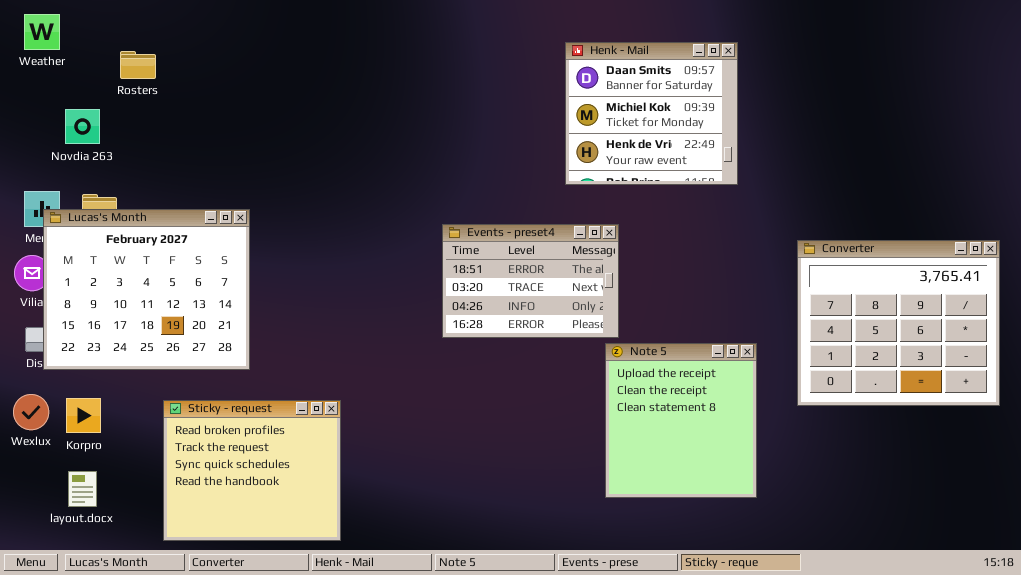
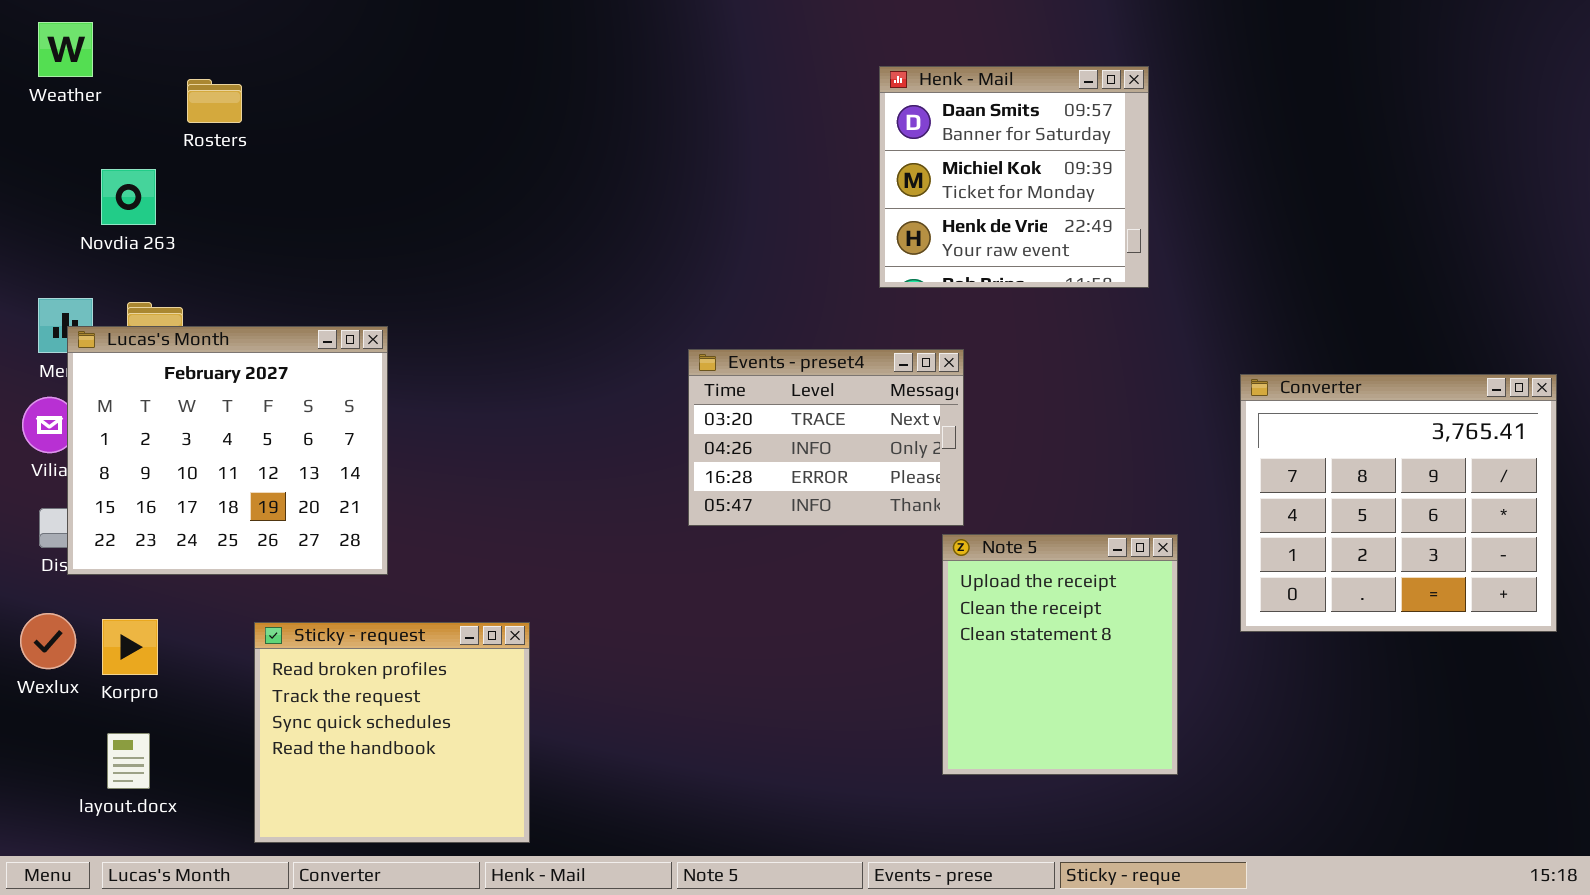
Events - preset4: [442,224,619,338] -> [688,349,964,526], scrolled down 1 row

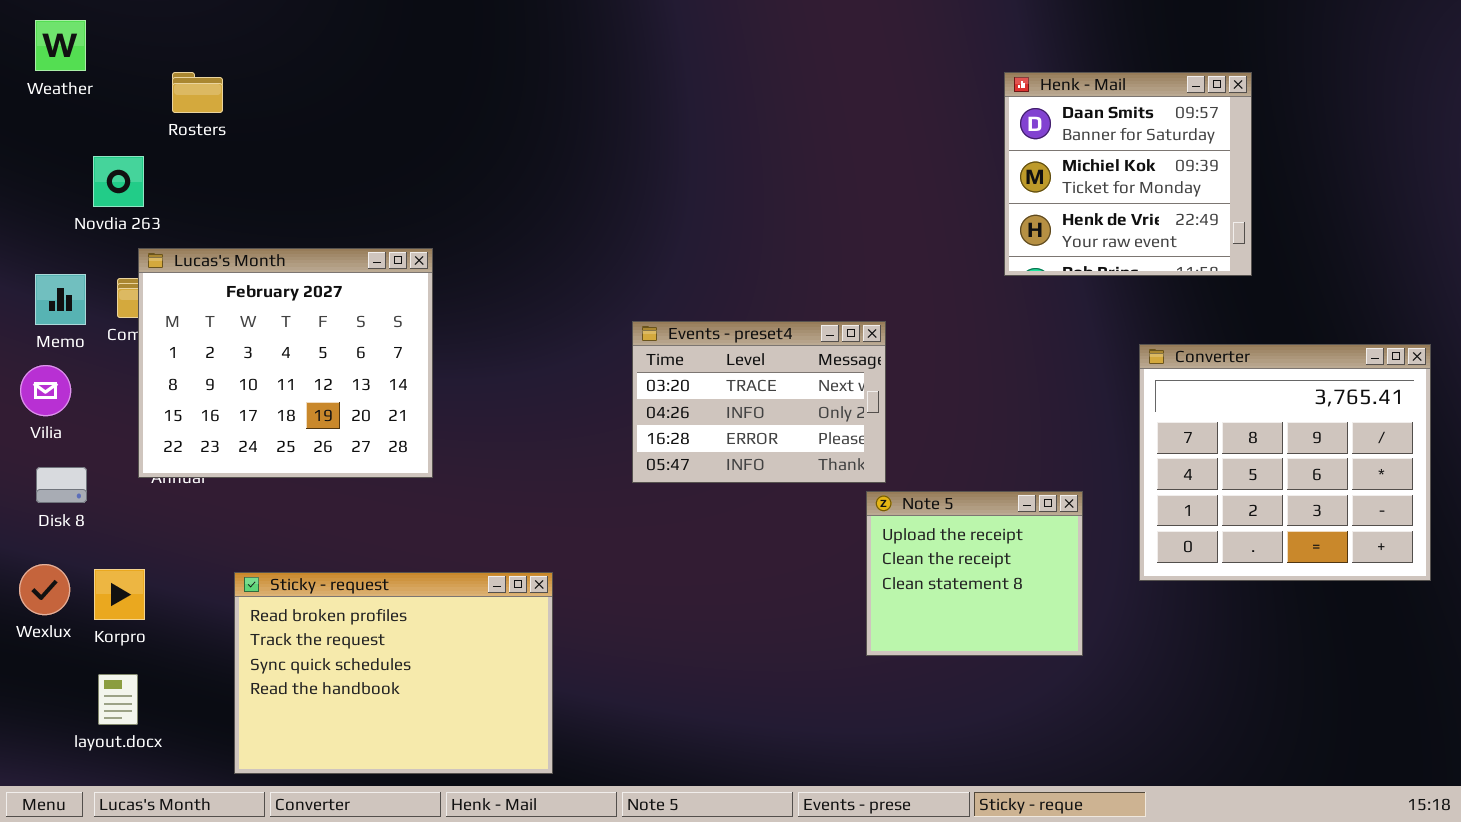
Henk - Mail: [879,66,1149,288] -> [1004,72,1252,276], moved
Lucas's Month: [67,326,388,575] -> [138,248,433,478], moved
Note 5: [942,534,1178,775] -> [866,491,1083,656], resized
Sticky - request: [254,622,530,843] -> [234,572,553,774], resized

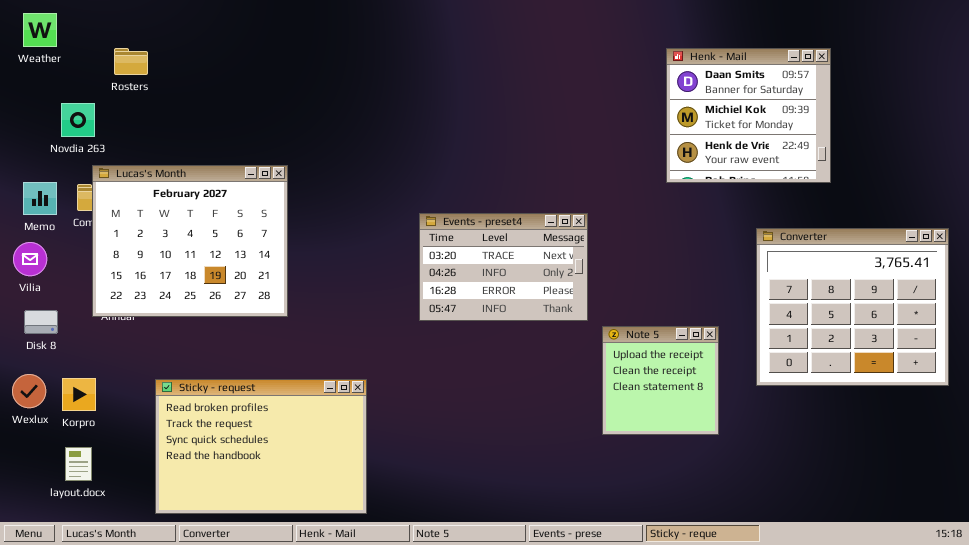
Note 5: [866,491,1083,656] -> [602,326,719,435], resized

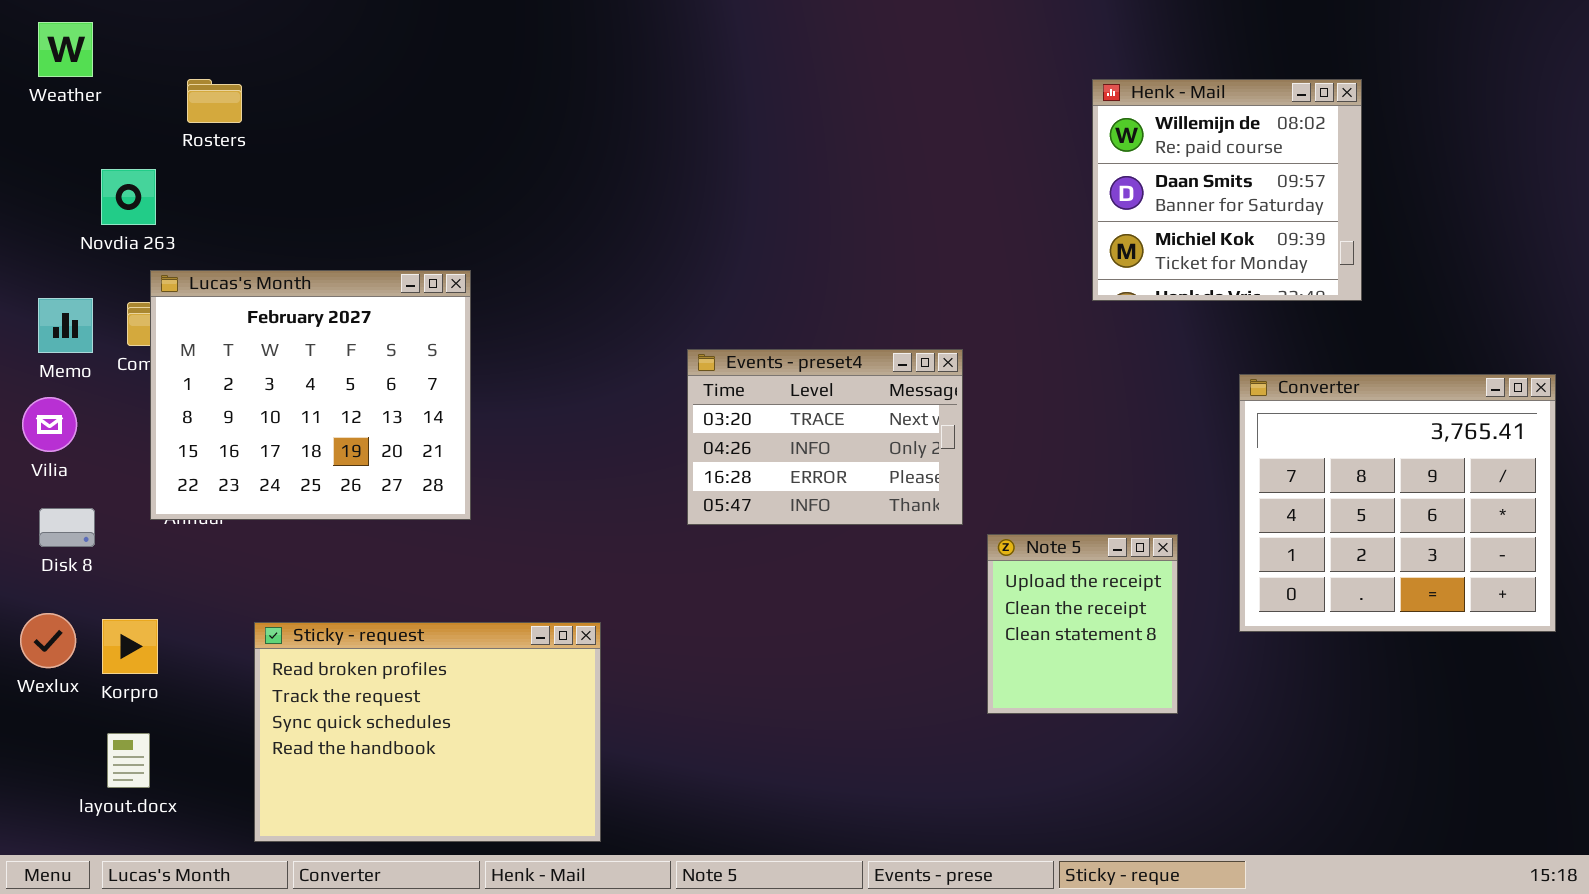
Henk - Mail: [666,48,831,183] -> [1092,79,1362,301], scrolled up 1 row

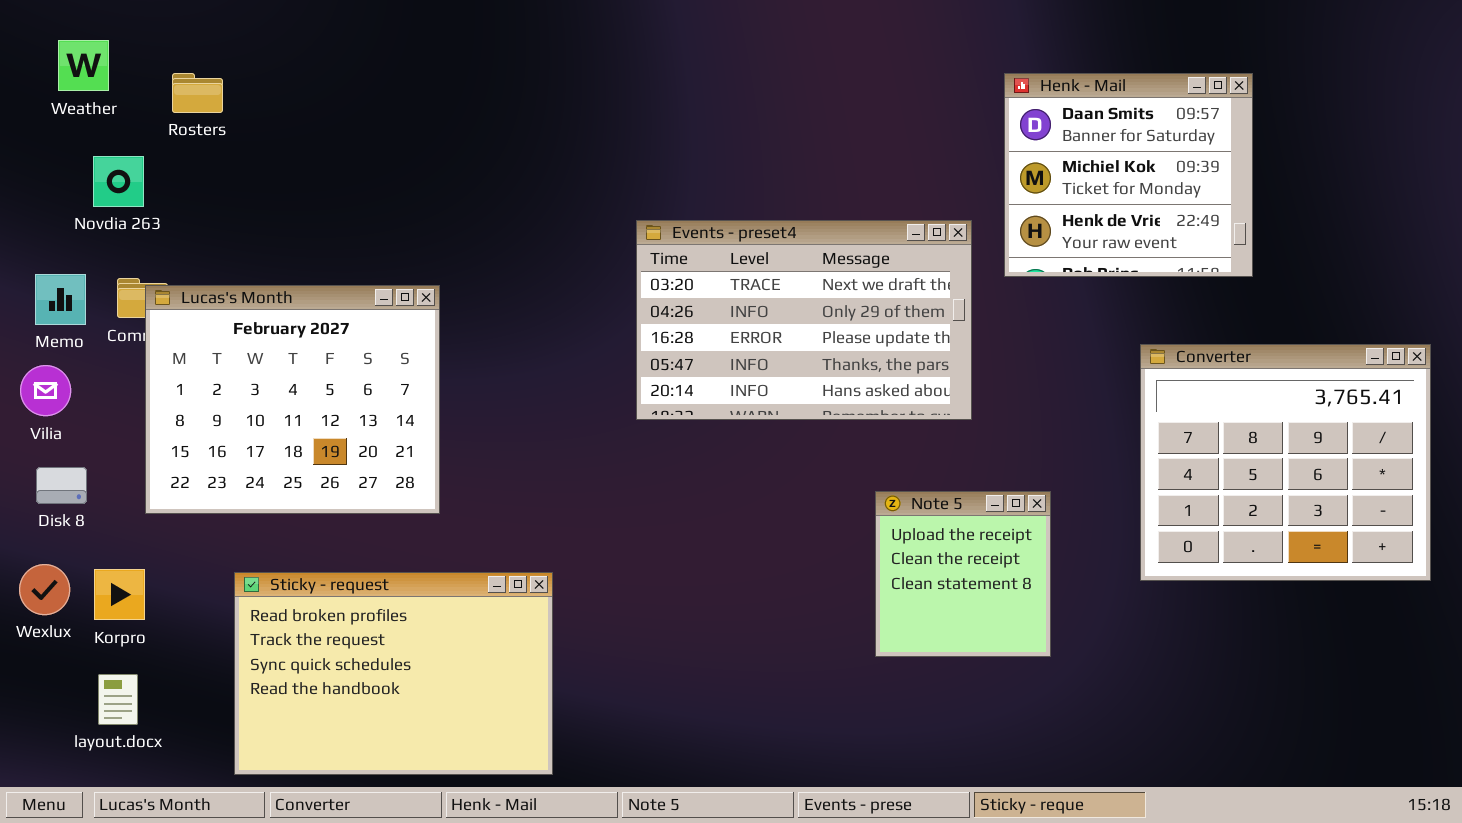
Weather: [38,22,93,77] -> [58,40,109,91], moved
Henk - Mail: [1092,79,1362,301] -> [1004,73,1253,277], scrolled down 1 row
Lucas's Month: [150,270,471,520] -> [145,285,440,514], moved
Events - preset4: [687,349,963,525] -> [636,220,972,420], moved, resized
Note 5: [987,534,1178,714] -> [875,491,1051,657], moved

